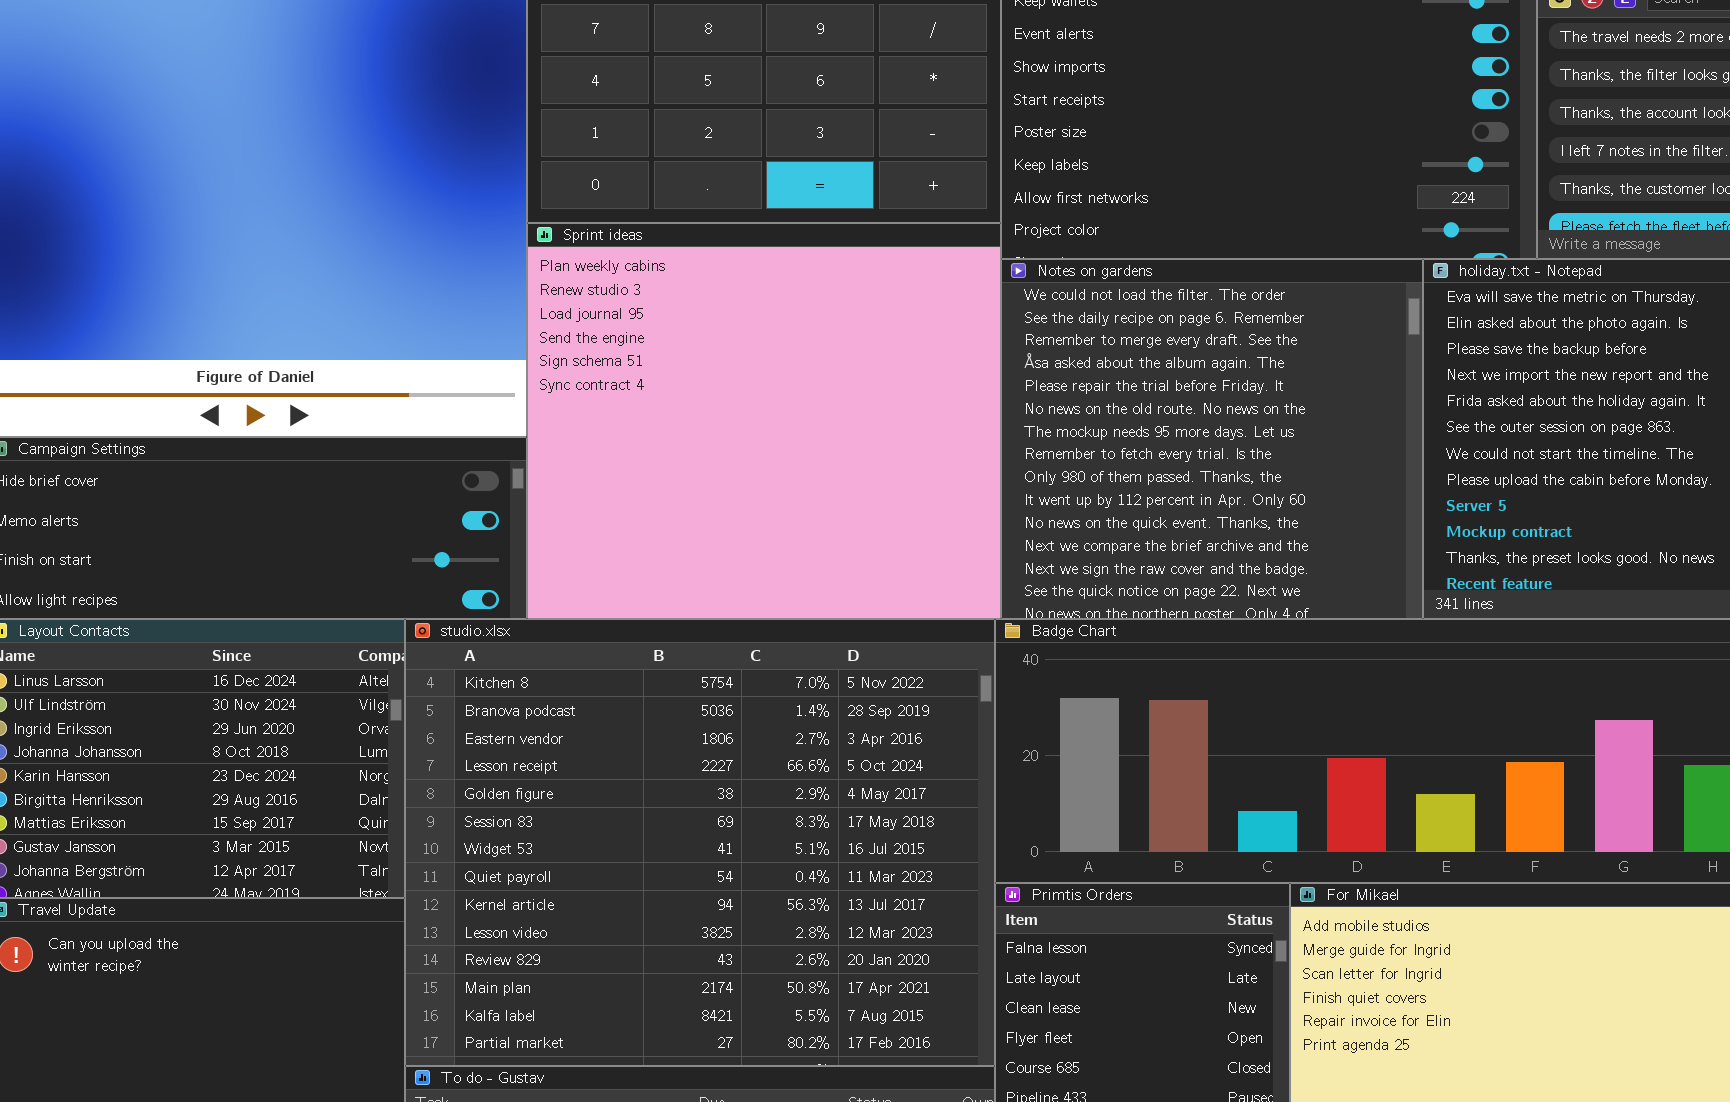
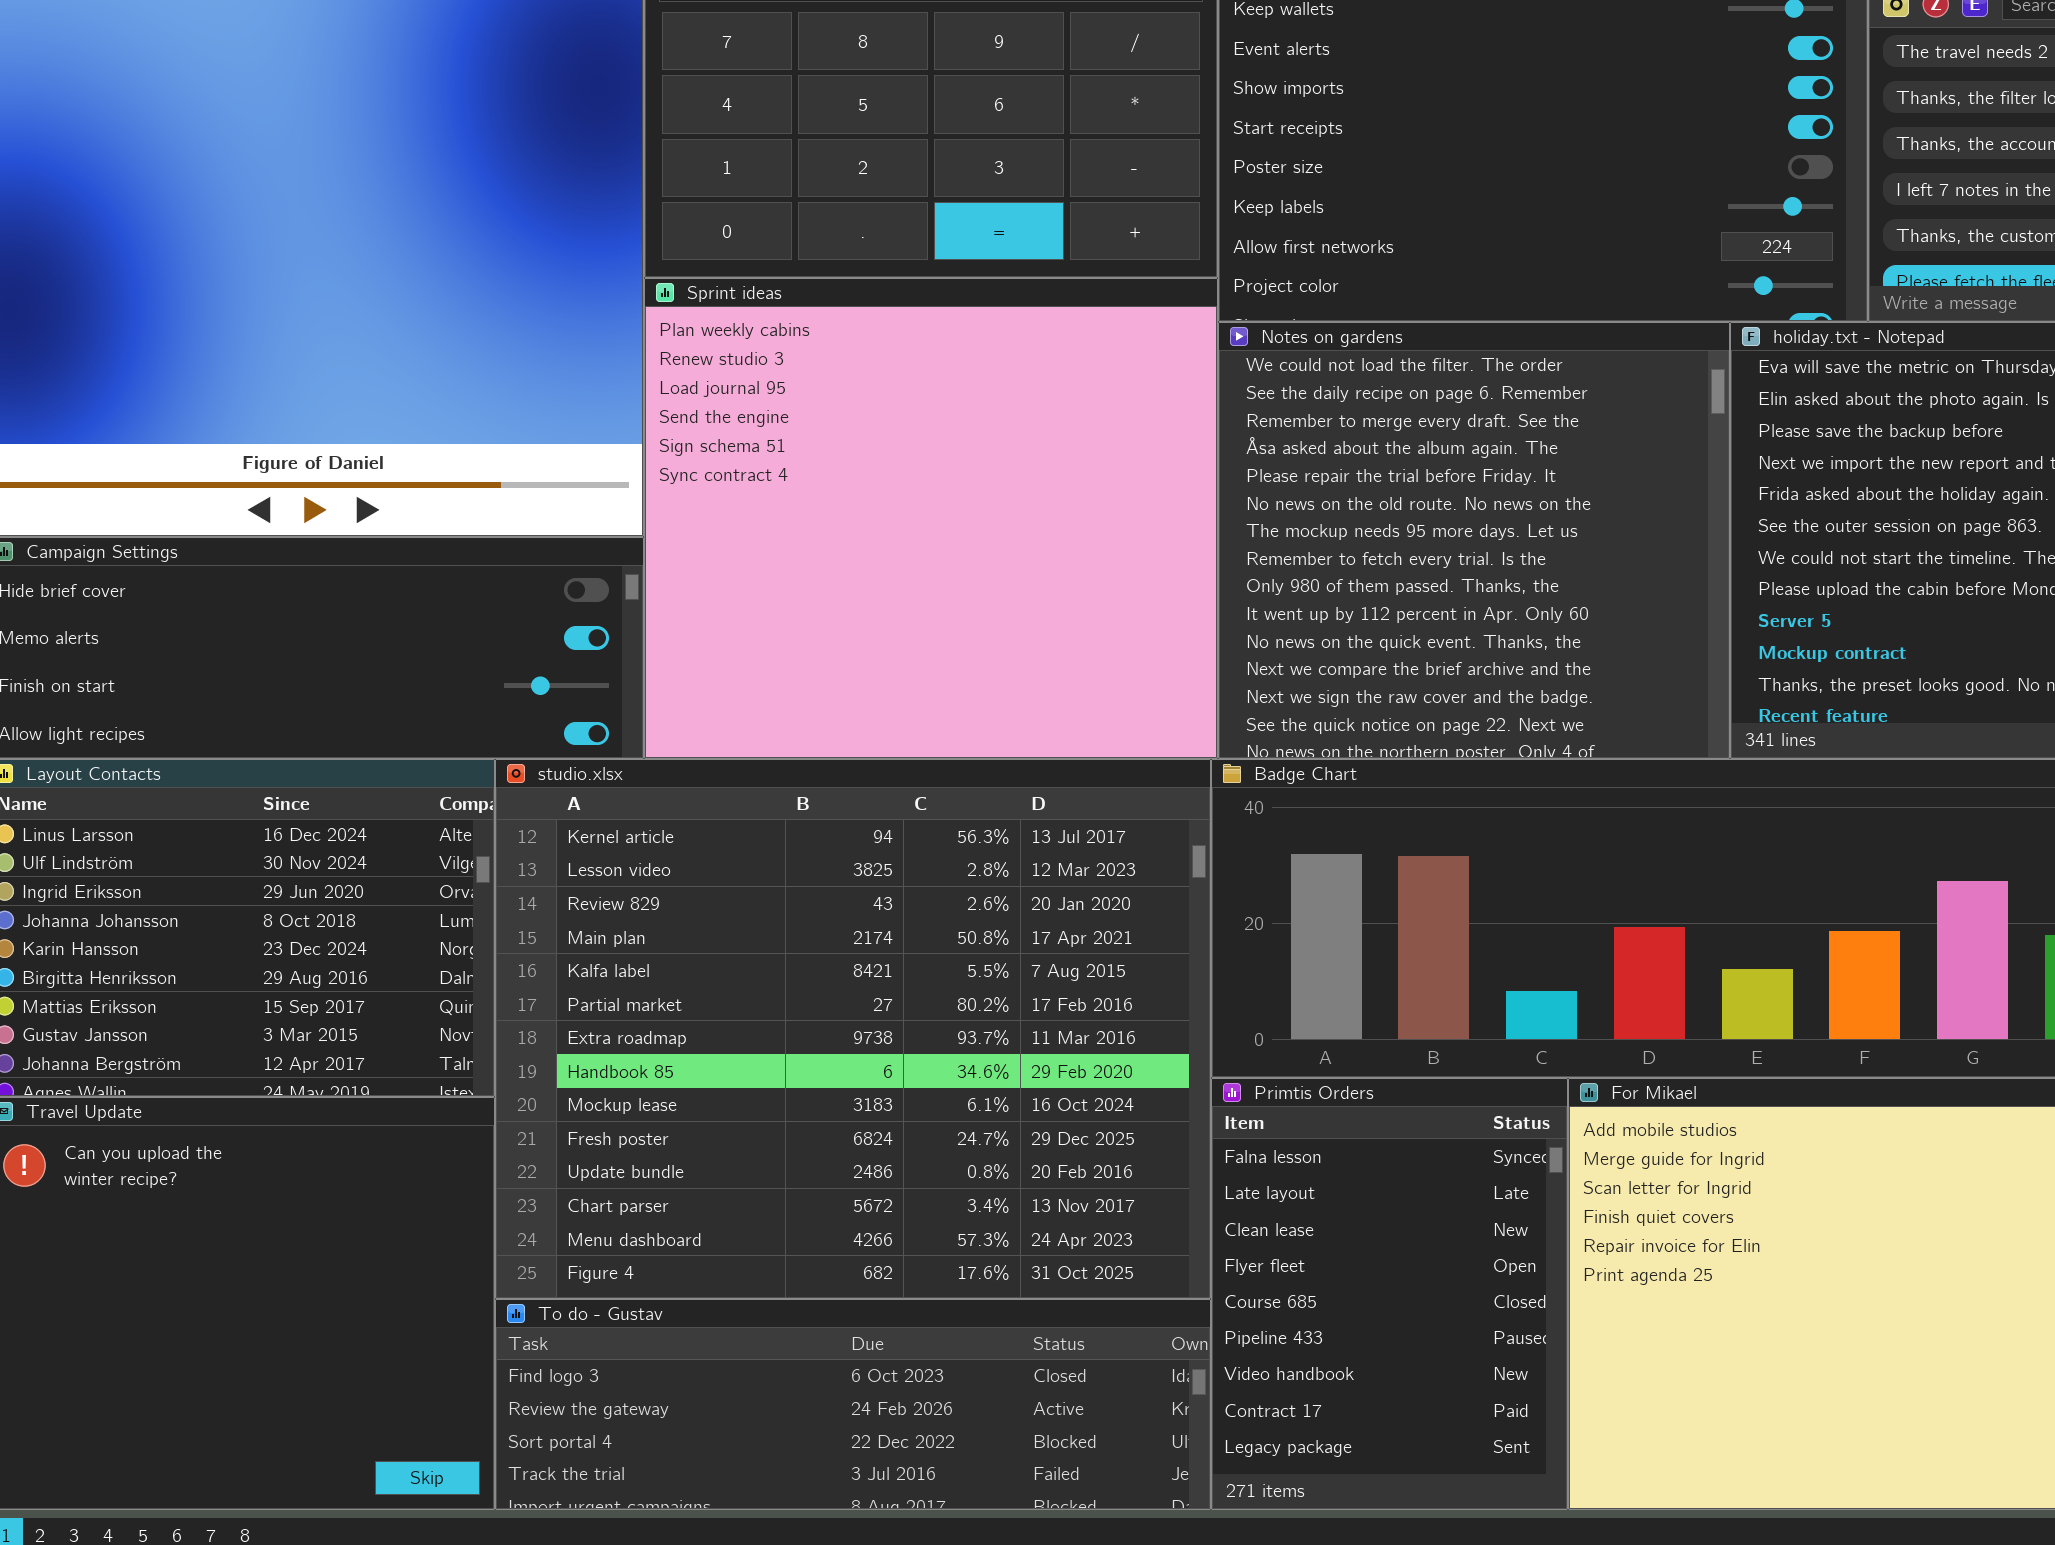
studio.xlsx: [405,619,995,1066] -> [495,759,1211,1299], scrolled down 8 rows

